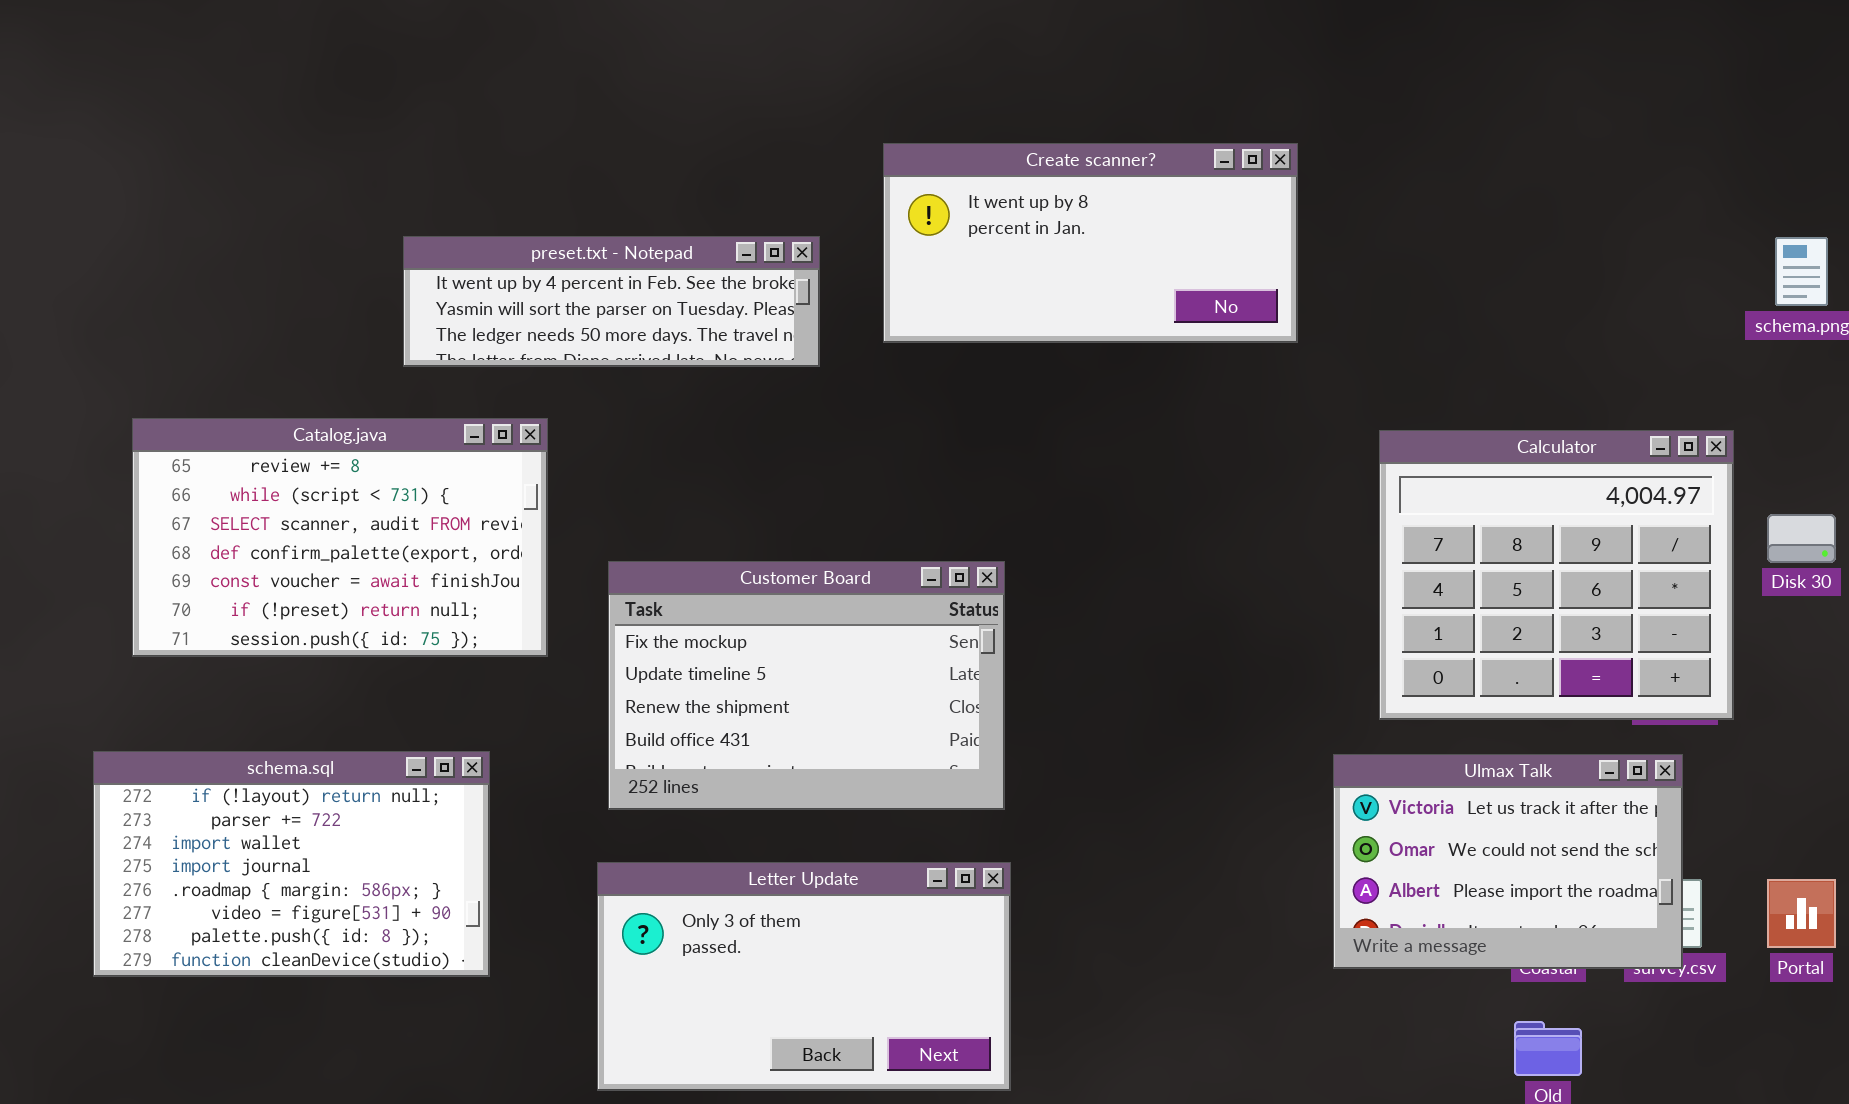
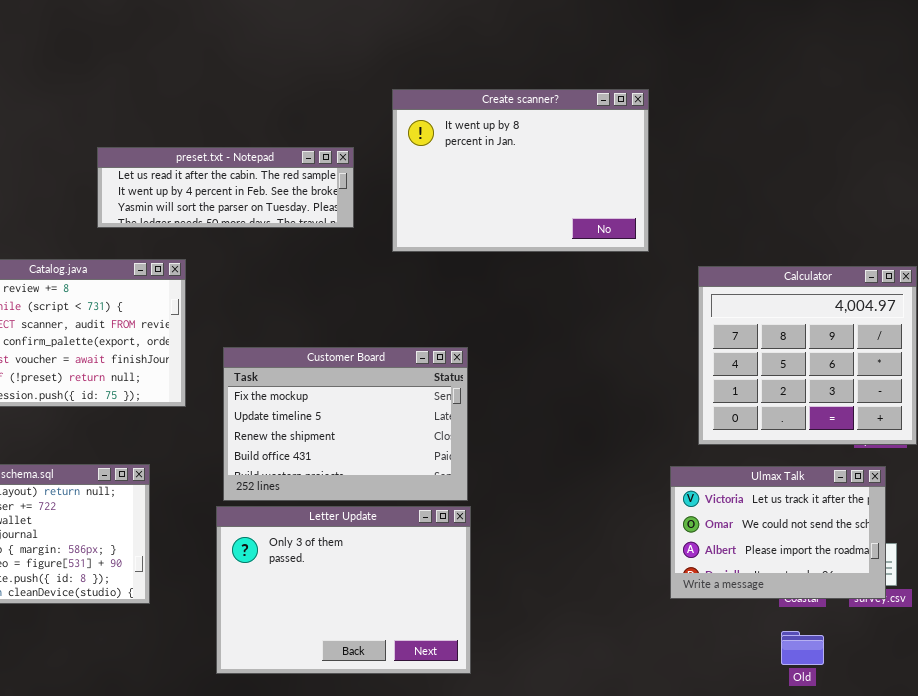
Create scanner?: [883,143,1298,343] -> [392,89,649,252], resized
preset.txt - Notepad: [403,236,820,367] -> [97,147,354,228], scrolled up 1 row
Letter Update: [597,862,1011,1091] -> [216,506,471,674], resized

